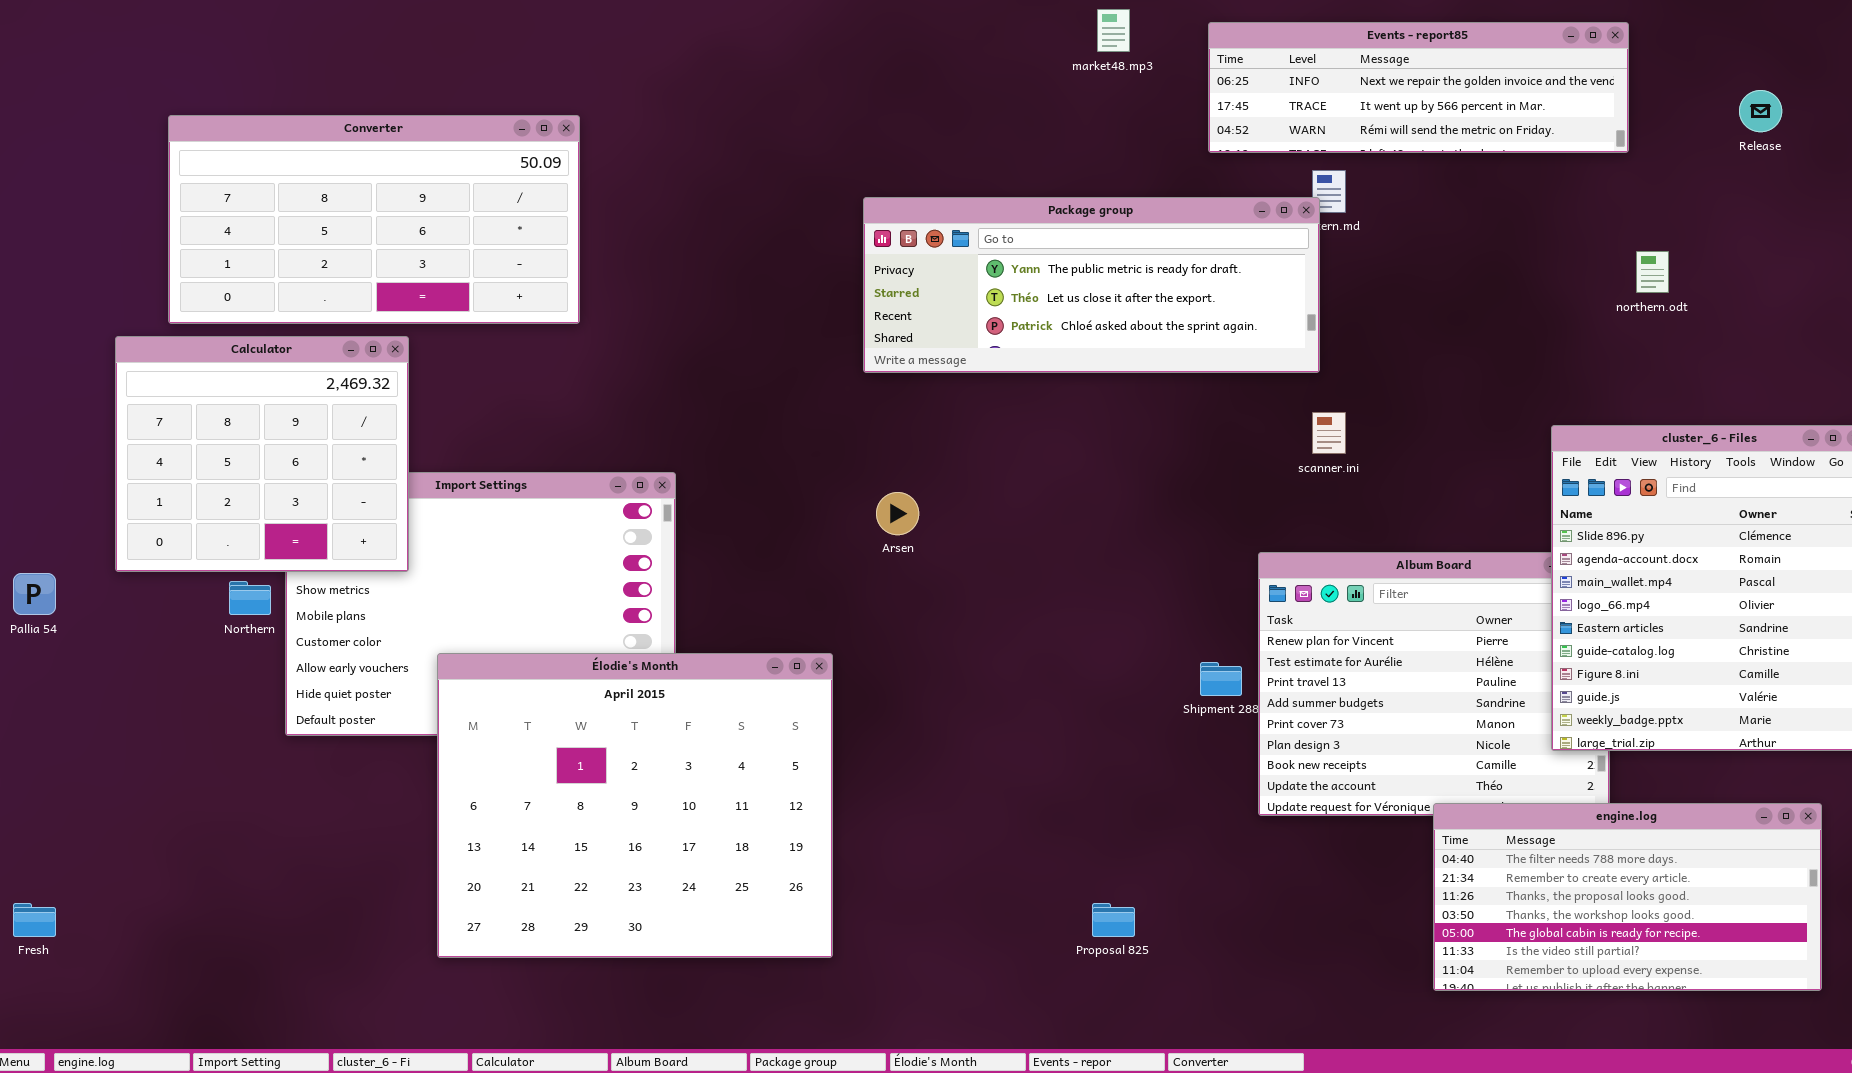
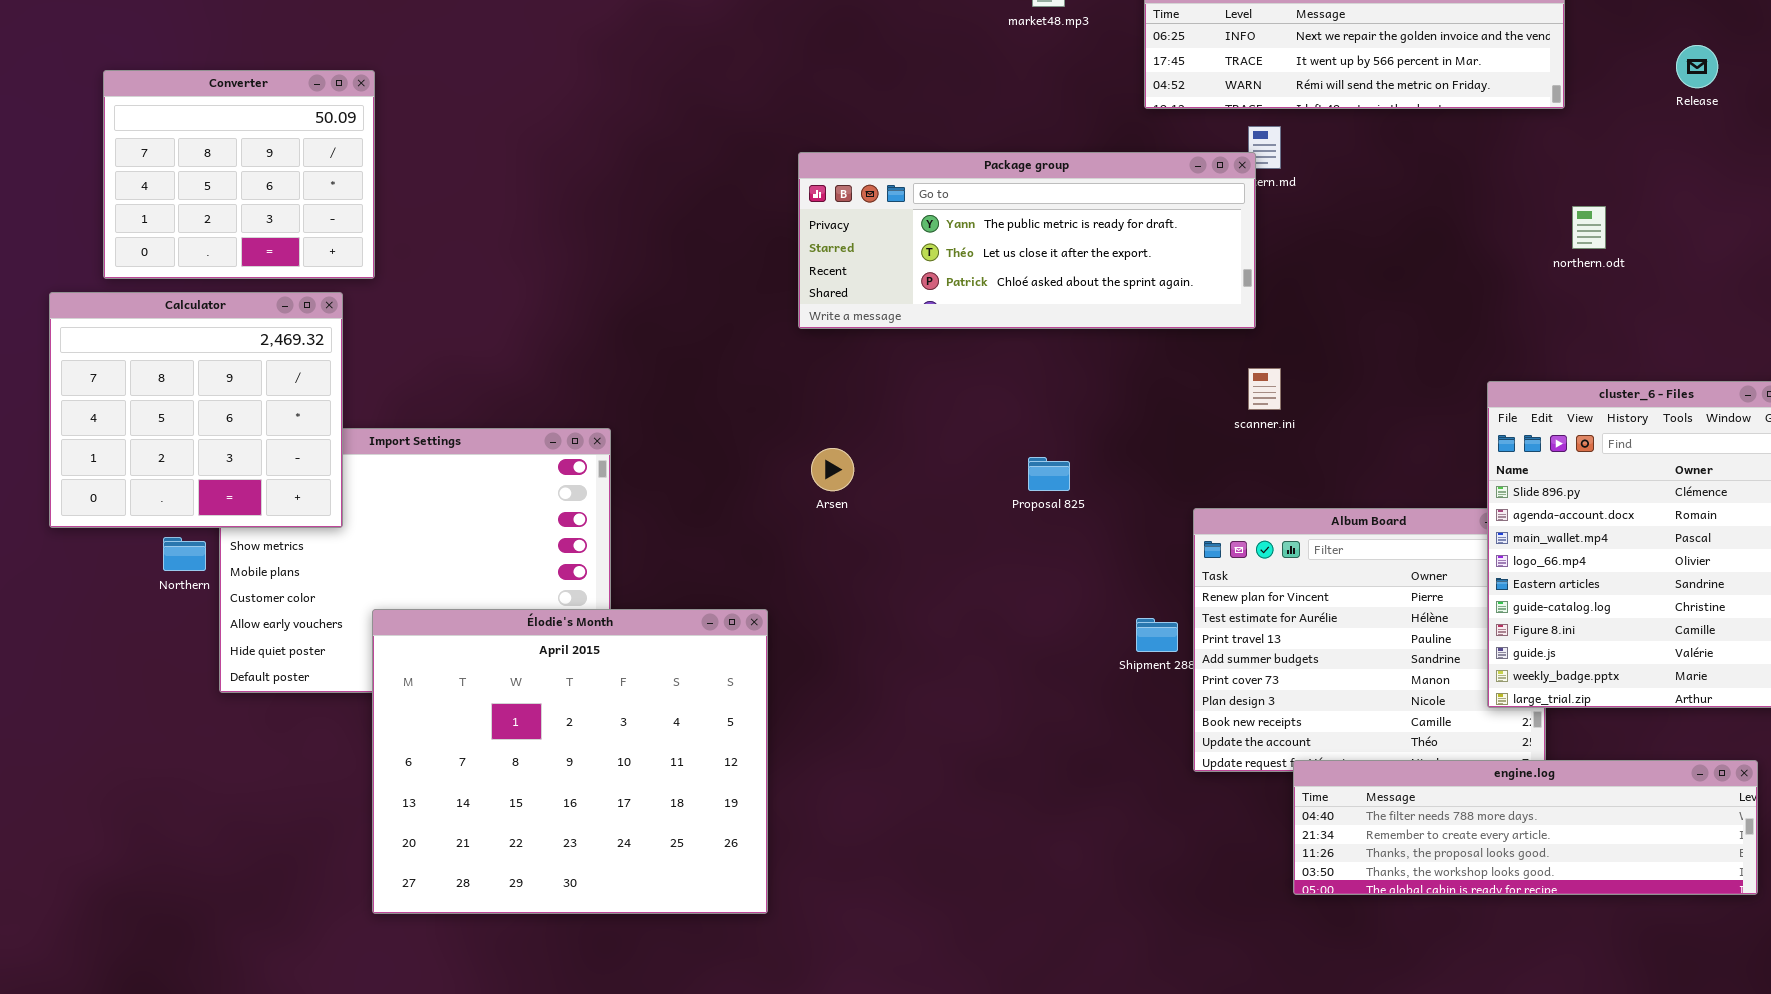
Converter: [168,115,580,324] -> [103,70,375,279], resized
engine.log: [1433,803,1822,991] -> [1293,760,1758,895], resized
Proposal 825: [1092,903,1135,937] -> [1028,457,1070,491], moved

